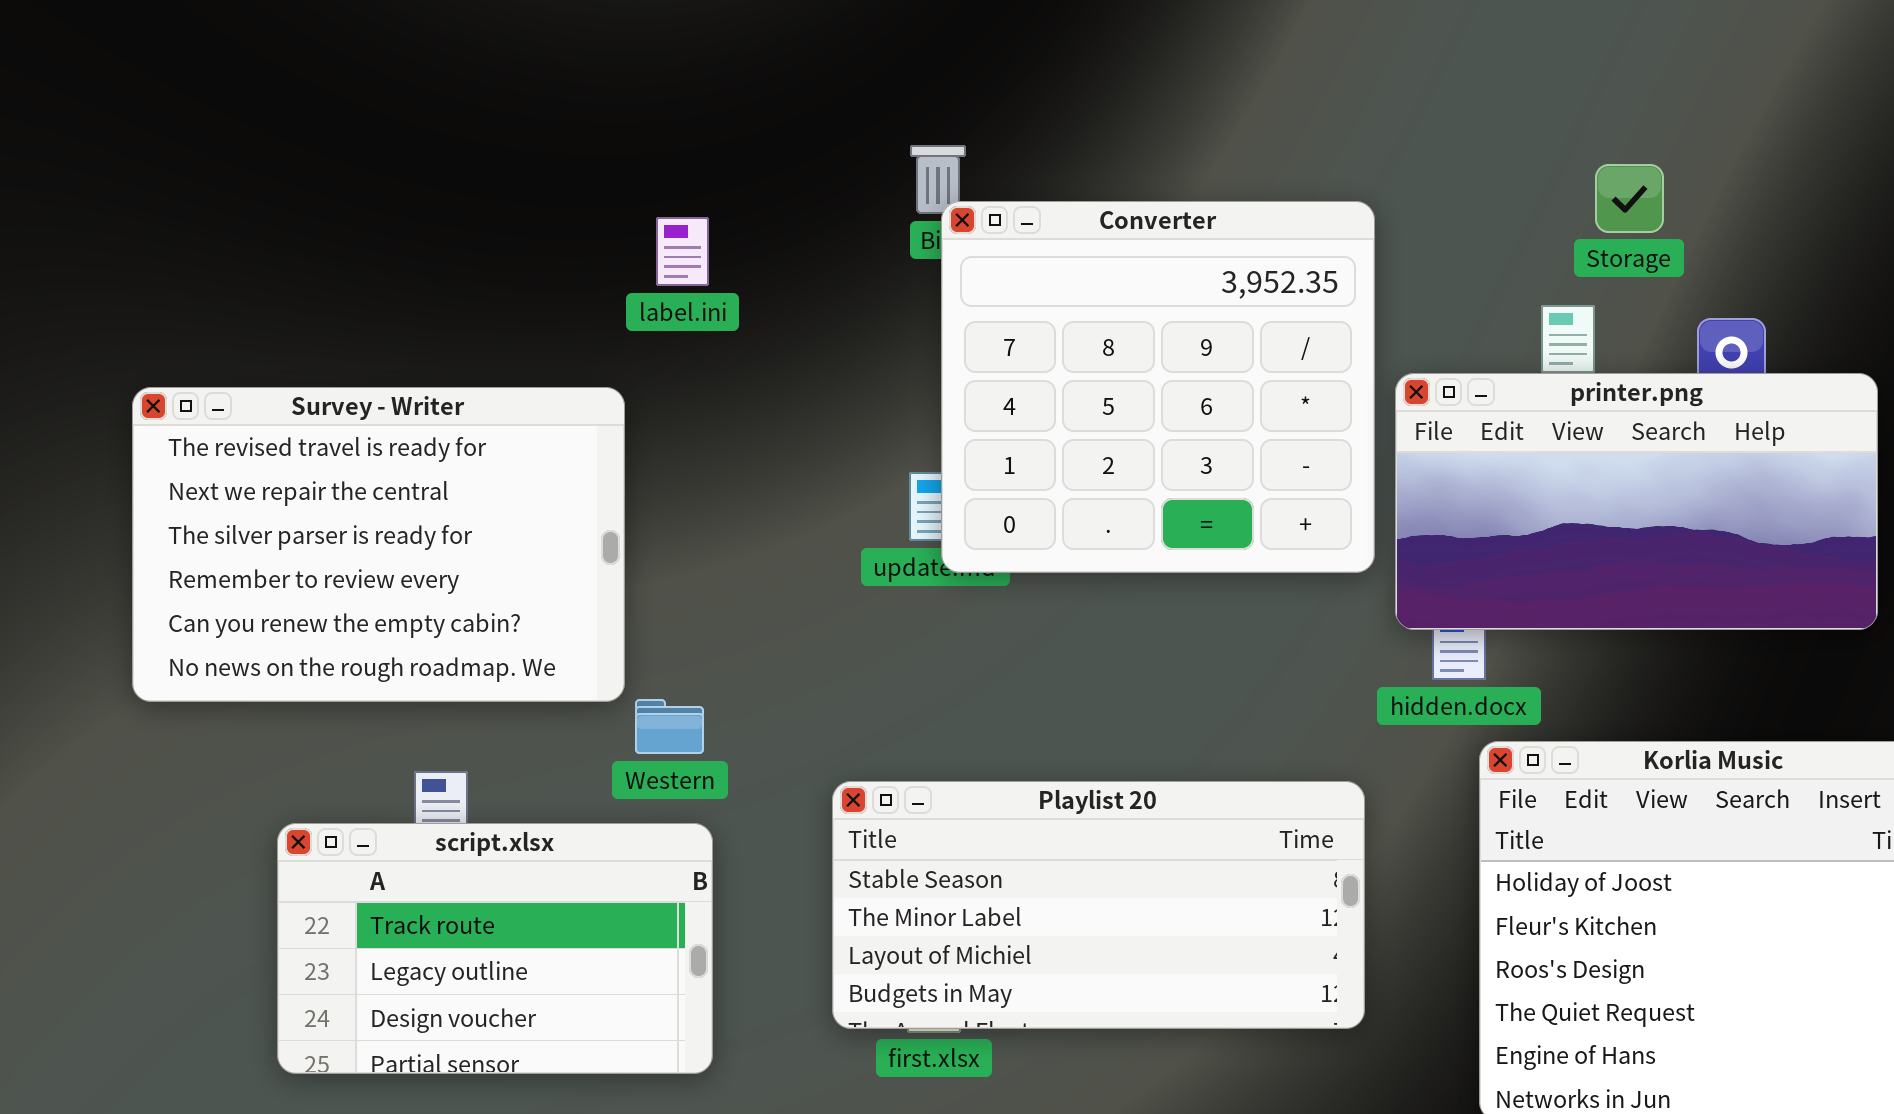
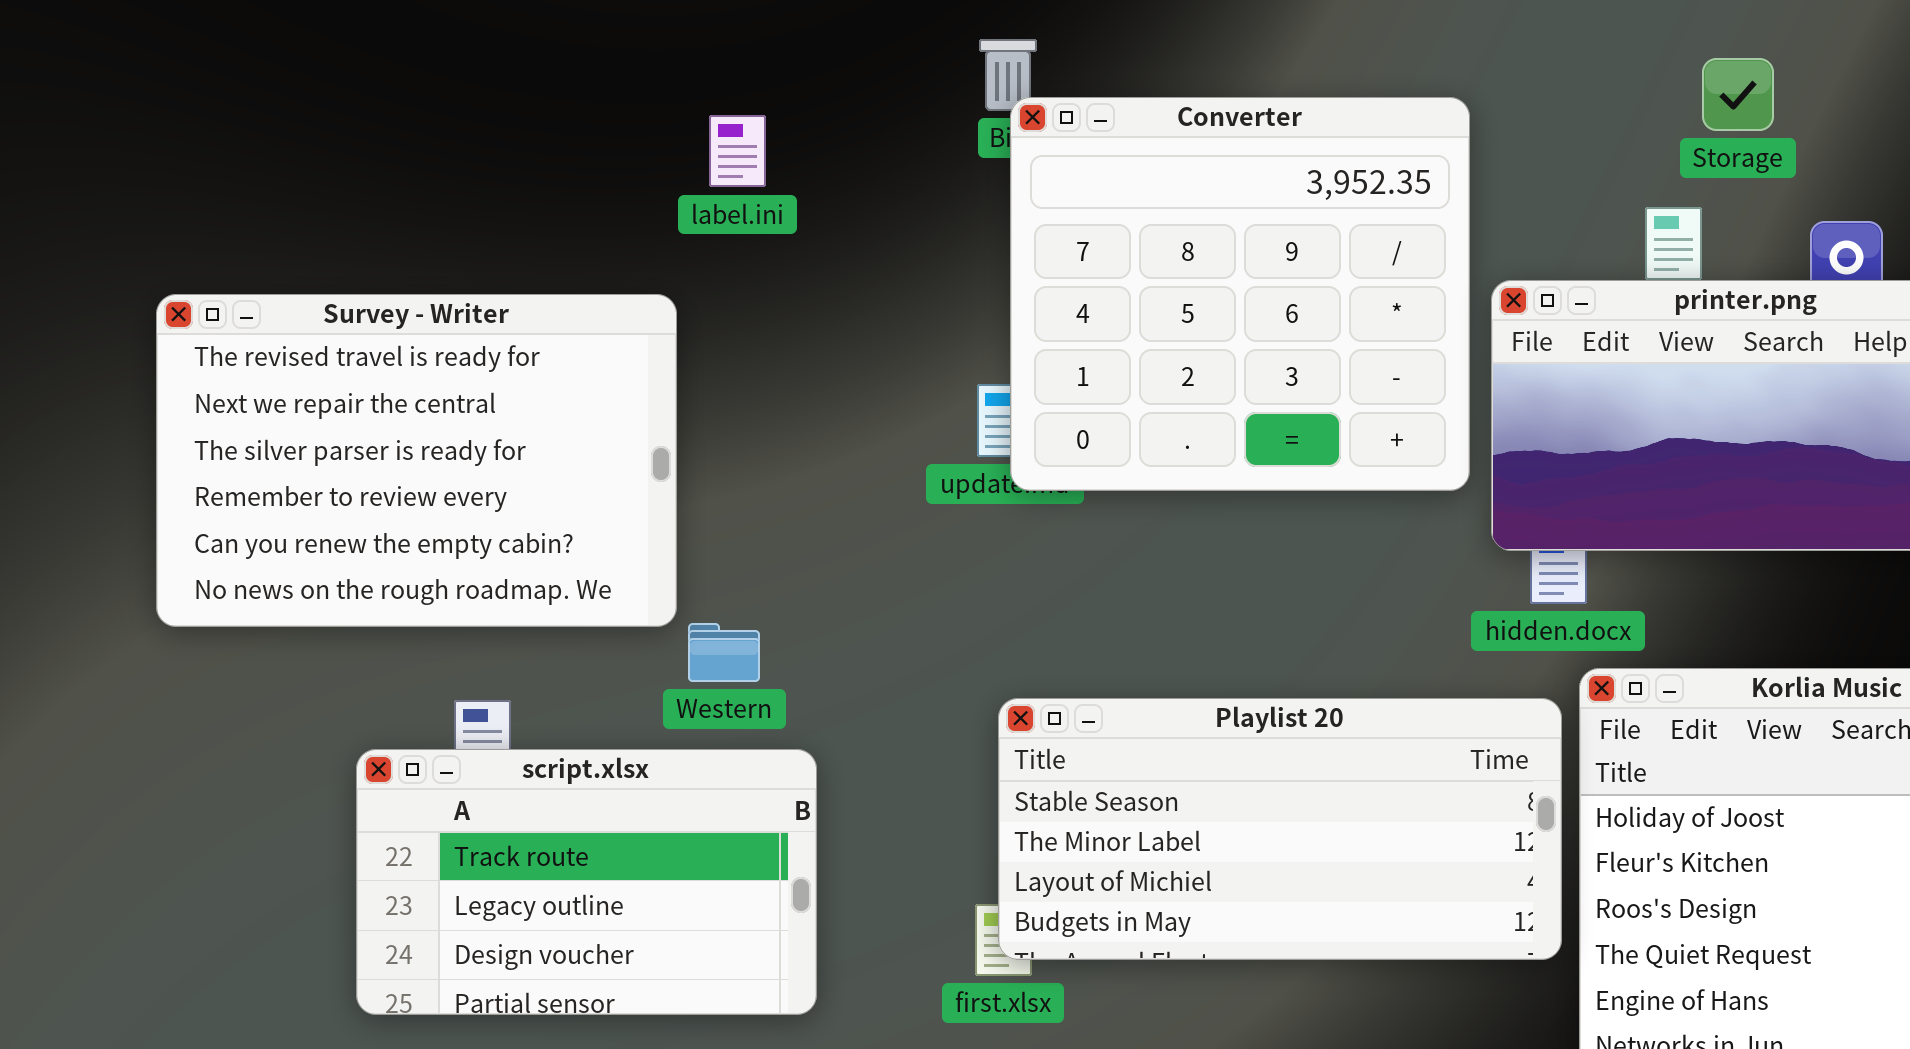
Playlist 20: [832,781,1365,1029] -> [998,698,1562,960], moved
script.xlsx: [277,823,713,1074] -> [356,749,817,1015], moved

